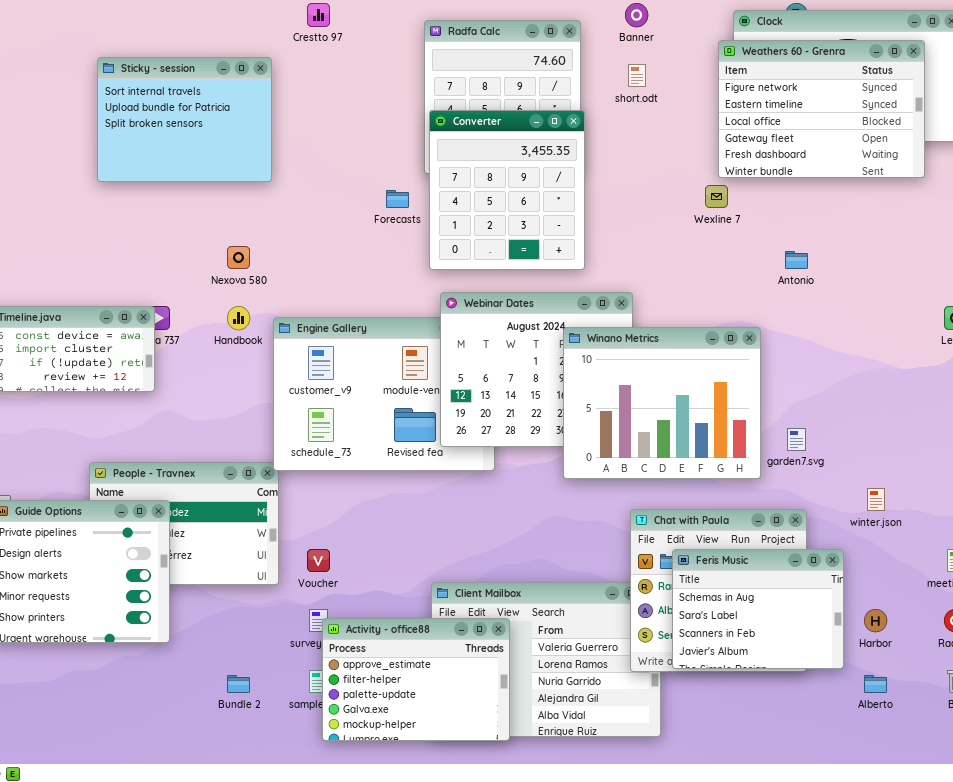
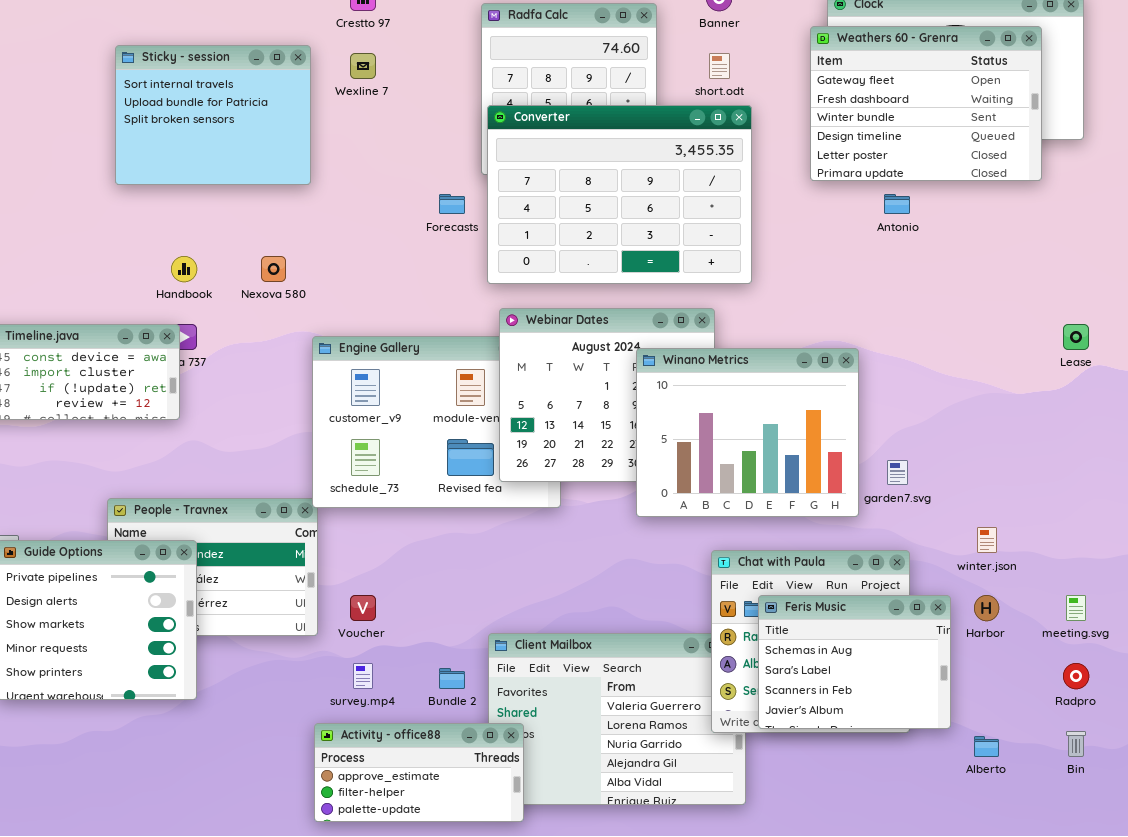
Weathers 60 - Grenra: [718,40,925,178] -> [810,26,1042,181], scrolled down 3 rows
Converter: [429,110,585,270] -> [487,105,752,284], resized
Wexline 7: [705,185,728,208] -> [350,53,376,79], moved
Antonio: [785,251,808,269] -> [884,194,910,214], moved
Handbook: [227,306,250,330] -> [171,256,197,282], moved
Harbor: [864,609,887,632] -> [974,595,999,621], moved
Activity - office88: [322,618,510,741] -> [314,723,524,822], moved, resized
Bundle 2: [227,675,250,693] -> [439,668,465,689], moved

